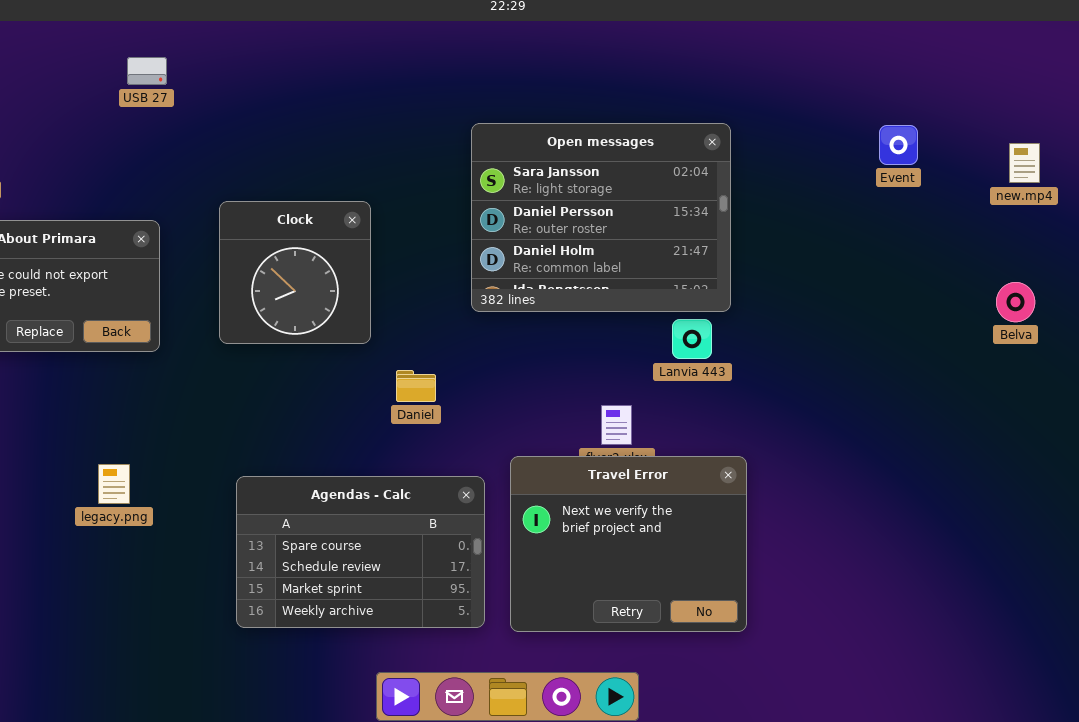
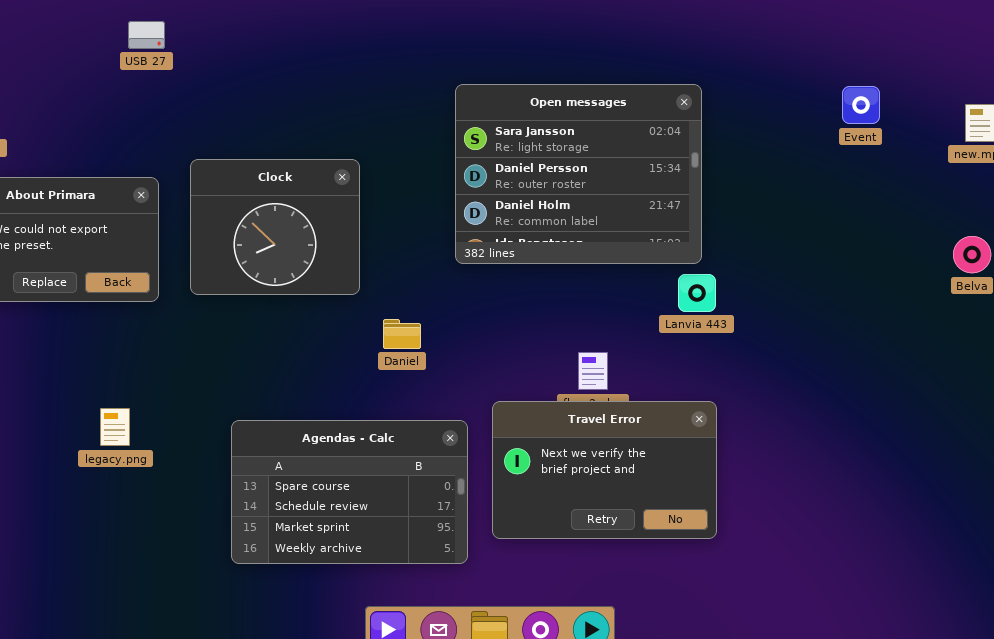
Clock: [219,201,371,344] -> [190,159,360,295], resized
Lanvia 443: [672,319,712,359] -> [678,274,716,312], moved
Travel Error: [510,456,747,632] -> [492,401,717,539], resized

